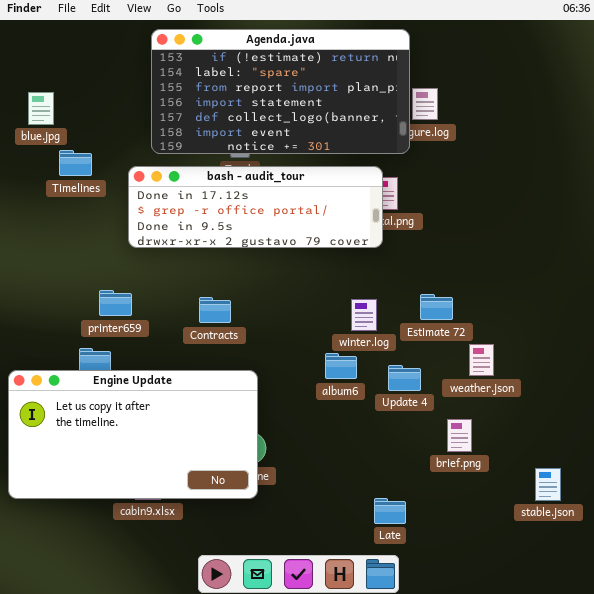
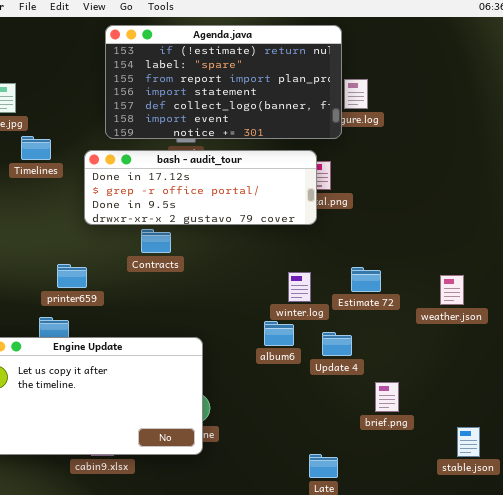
Contracts: [199,297,231,323] -> [141,229,171,253], moved
weather.json: [469,344,494,376] -> [440,275,464,305], moved

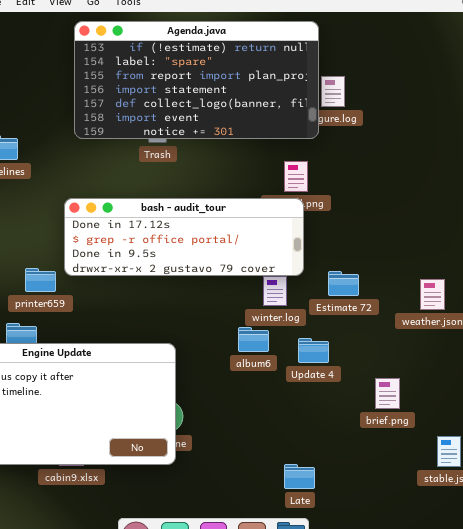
bash - audit_tour: [84,150,317,225] -> [64,198,304,276], moved
brief.png: [375,382,399,412] -> [375,378,400,409], moved

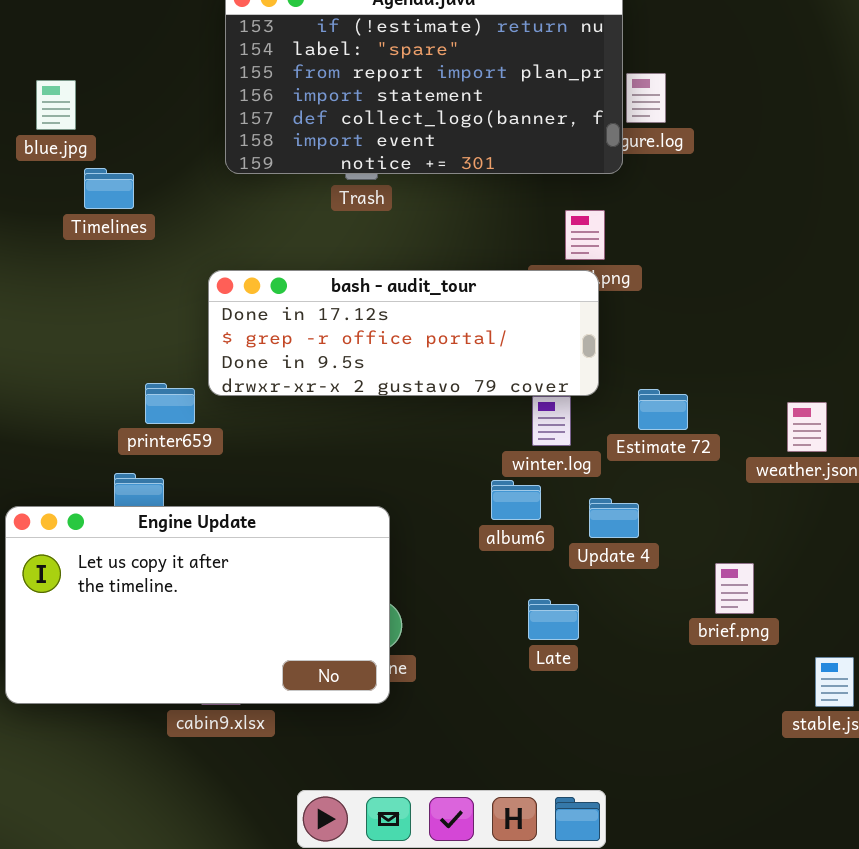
Late: [284,464,315,489] -> [528,599,579,640], moved

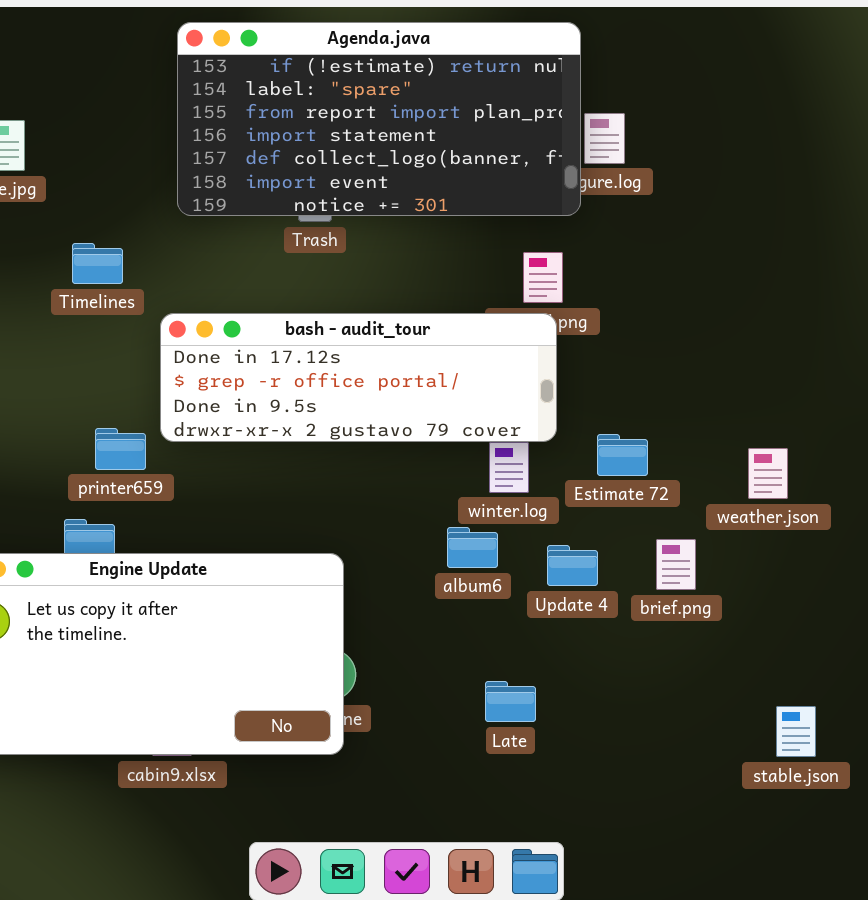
Timelines: [84,168,134,209] -> [72,243,123,284], moved
brief.png: [715,563,754,614] -> [656,539,696,590], moved
Late: [528,599,579,640] -> [485,681,536,722], moved

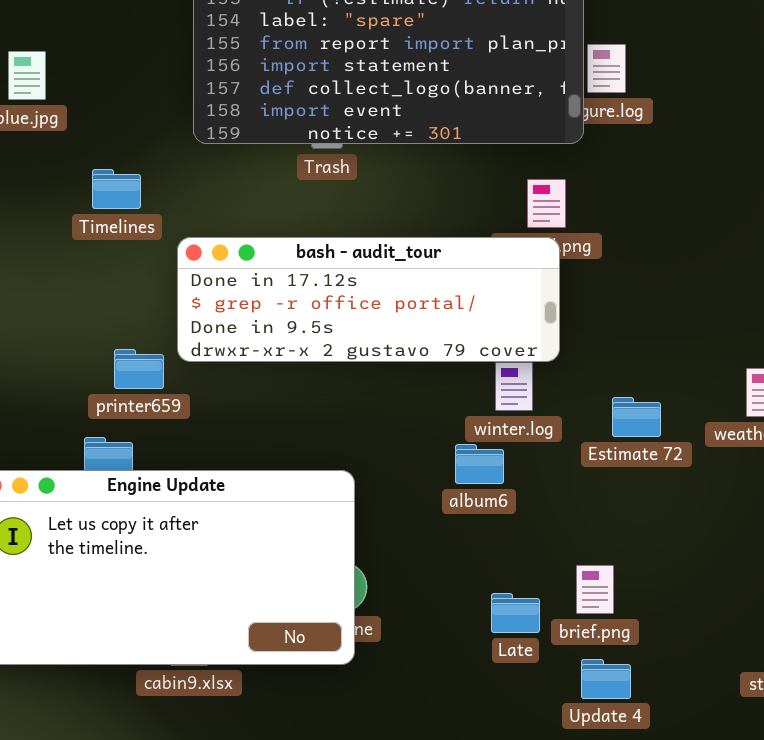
Estimate 72: [597,434,648,476] -> [612,397,661,437], moved
brief.png: [656,539,696,590] -> [576,565,614,614], moved
Update 4: [547,545,598,586] -> [581,659,631,699], moved

